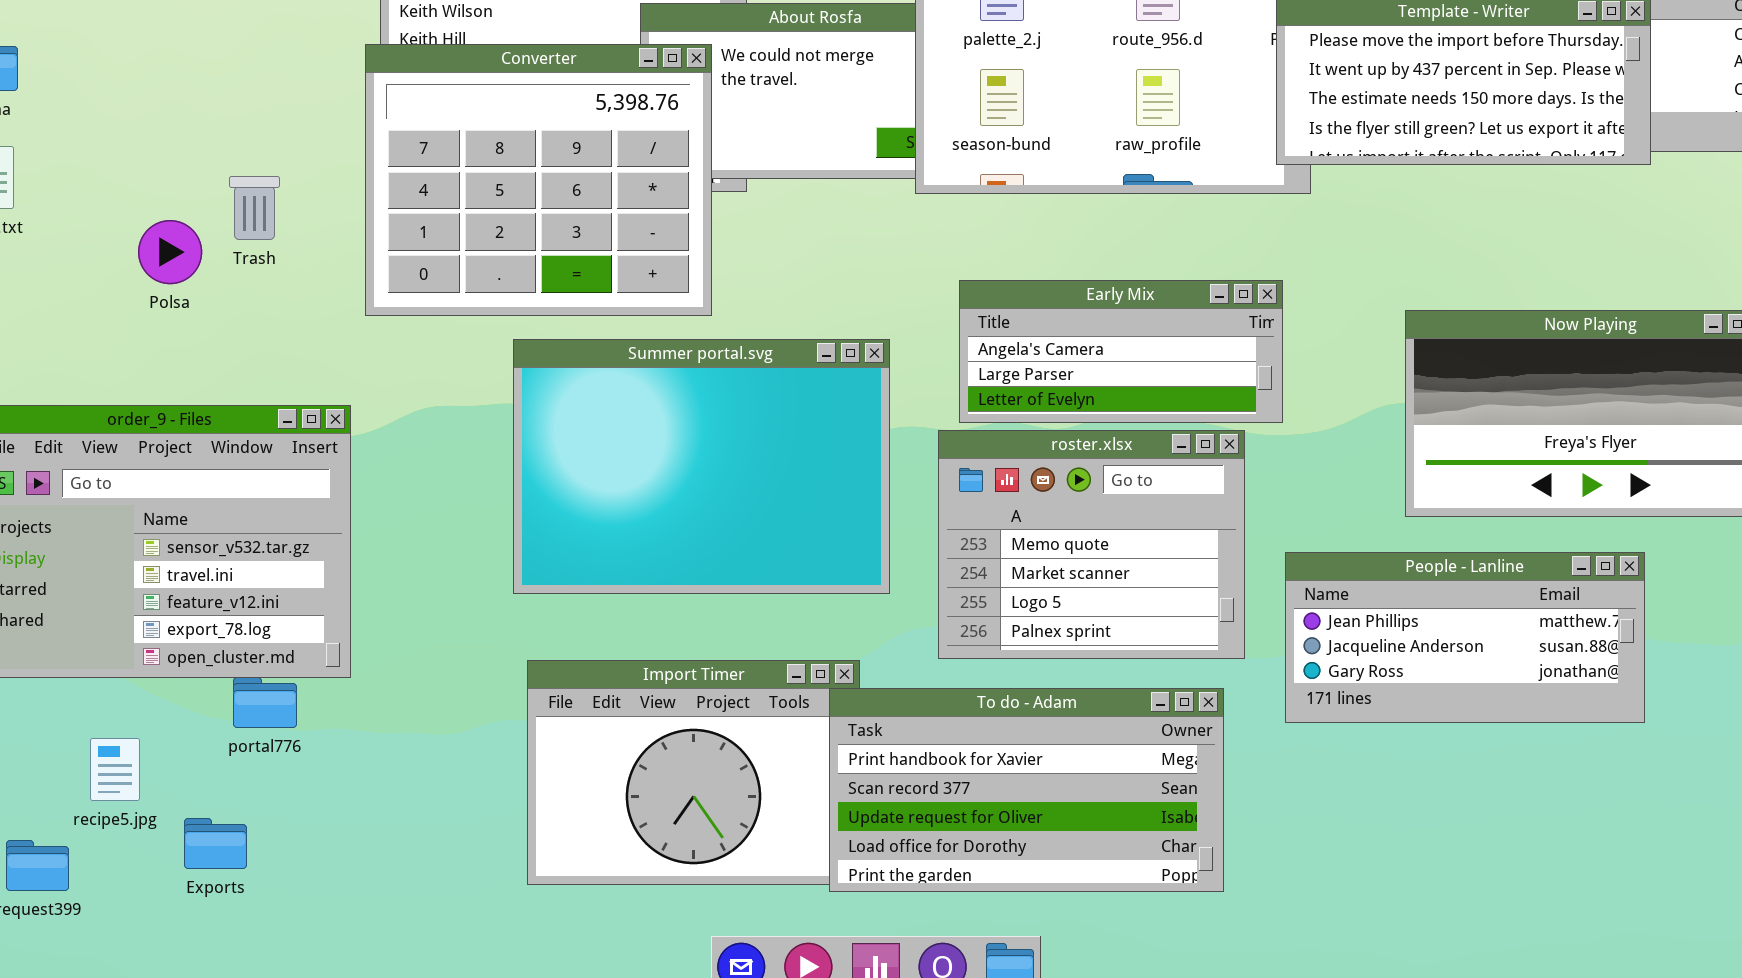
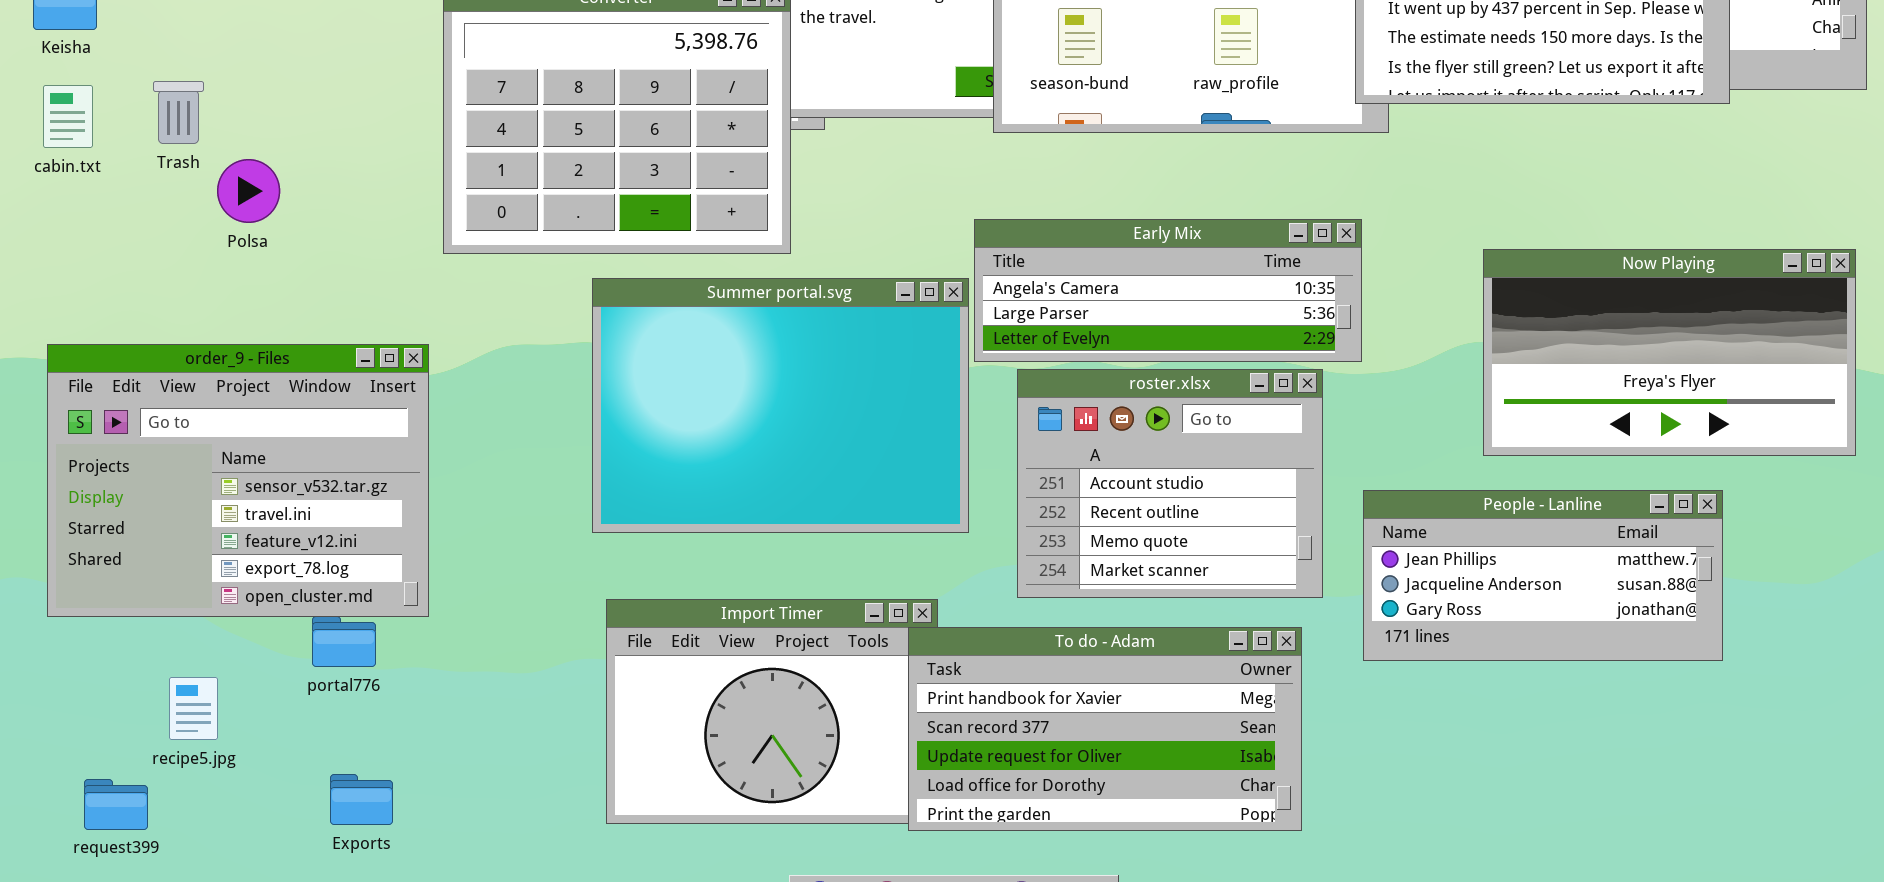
Trash: [229,176,280,240] -> [153,81,204,144], moved
Early Mix: [959,280,1283,423] -> [974,219,1362,362], resized
roster.xlsx: [938,430,1245,659] -> [1017,369,1323,598], scrolled up 2 rows
Exports: [184,818,247,869] -> [330,774,393,825], moved

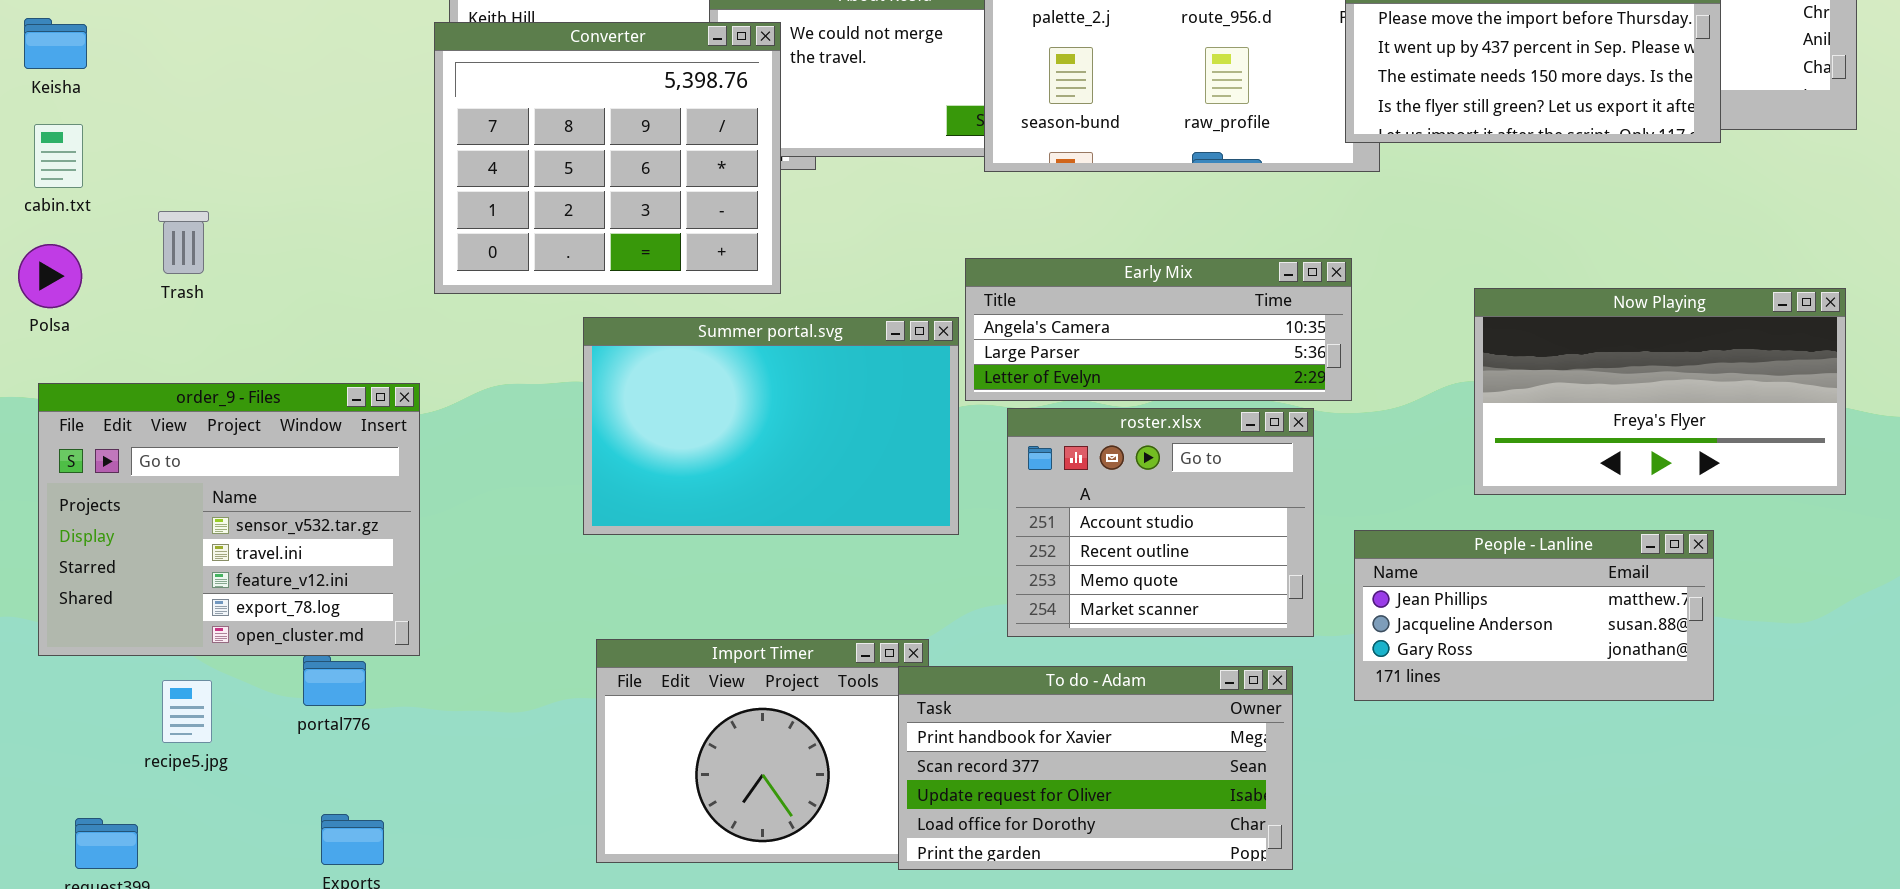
Trash: [153,81,204,144] -> [158,211,209,274], moved
Polsa: [217,159,280,223] -> [18,244,82,308], moved
Summer portal.svg: [592,278,969,533] -> [583,317,959,535], resized
recipe5.jpg: [169,677,218,740] -> [162,680,212,743], moved

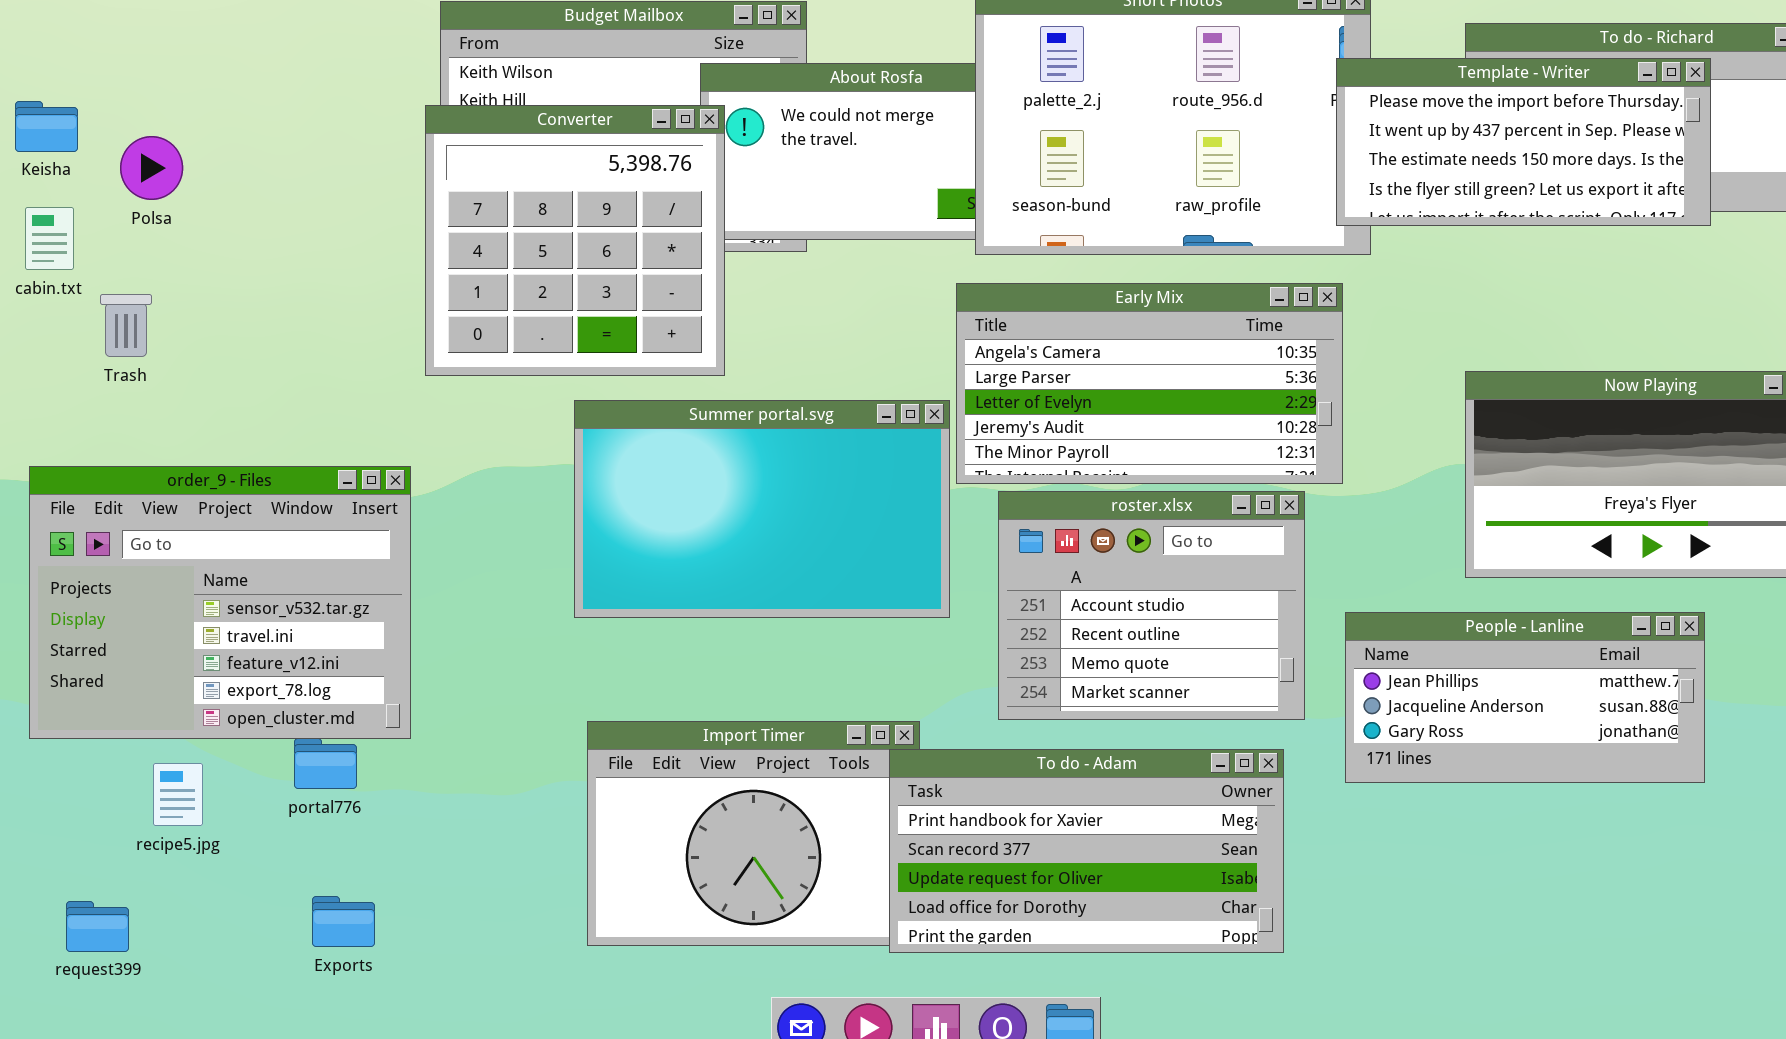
Converter: [434,22,781,294] -> [425,105,725,376], resized
Trash: [158,211,209,274] -> [100,294,152,357], moved
Polsa: [18,244,82,308] -> [120,136,183,200], moved
Early Mix: [965,258,1352,401] -> [956,283,1343,484], resized

